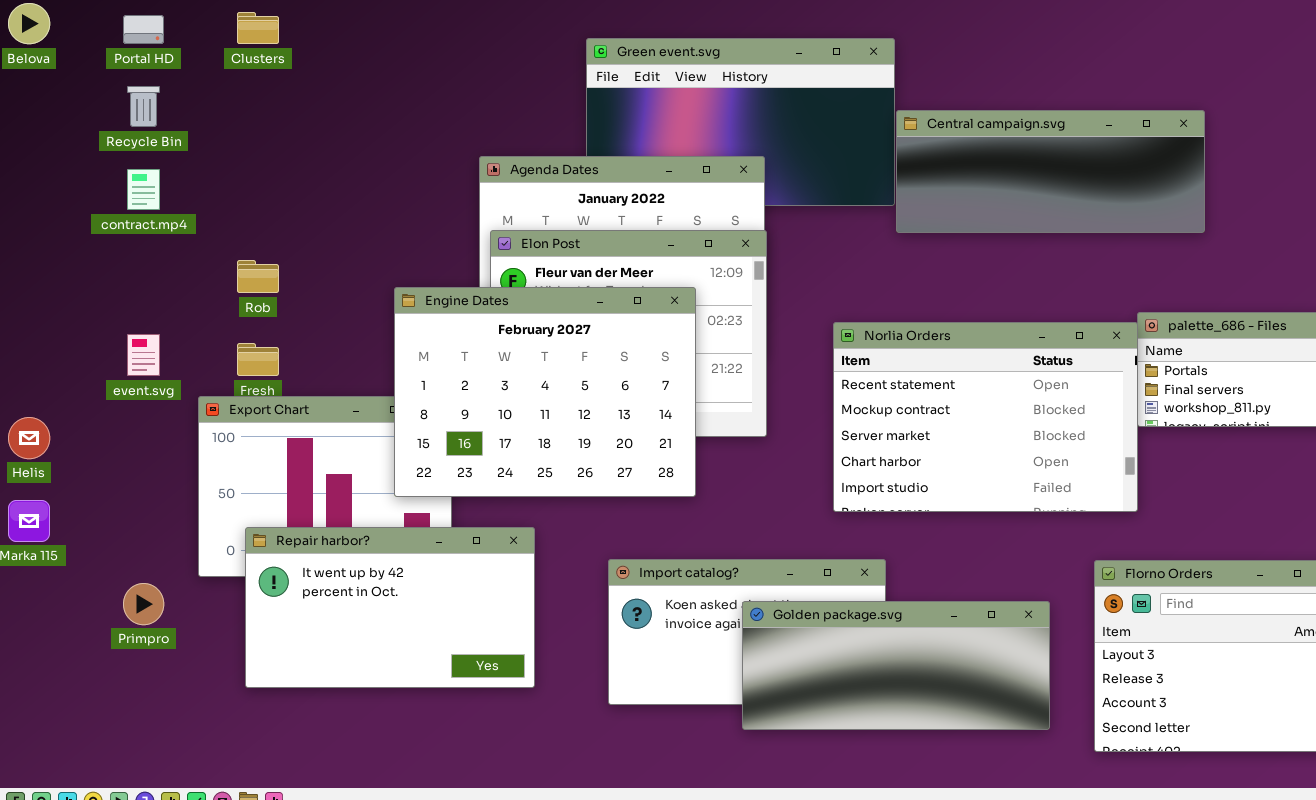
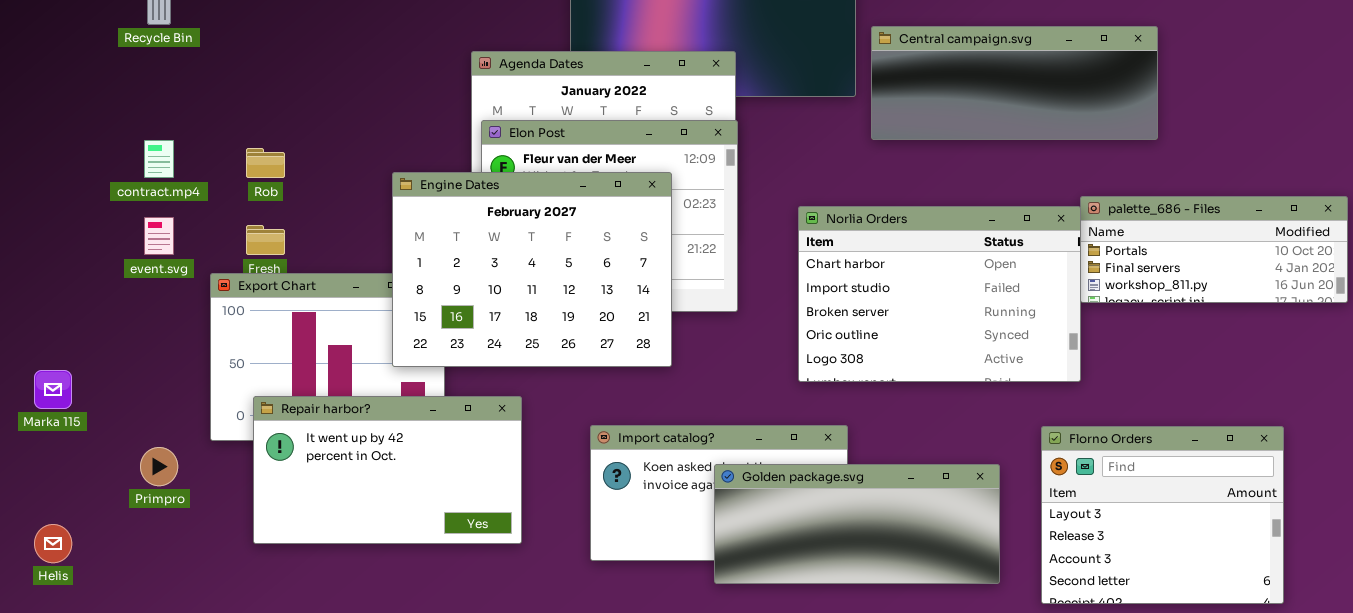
Central campaign.svg: [896,110,1205,233] -> [871,26,1158,140], moved
contract.mp4: [127,169,160,210] -> [144,140,174,178], moved
Norlia Orders: [833,322,1138,512] -> [798,206,1081,382], scrolled down 3 rows
Helis: [8,417,50,459] -> [34,524,72,563], moved

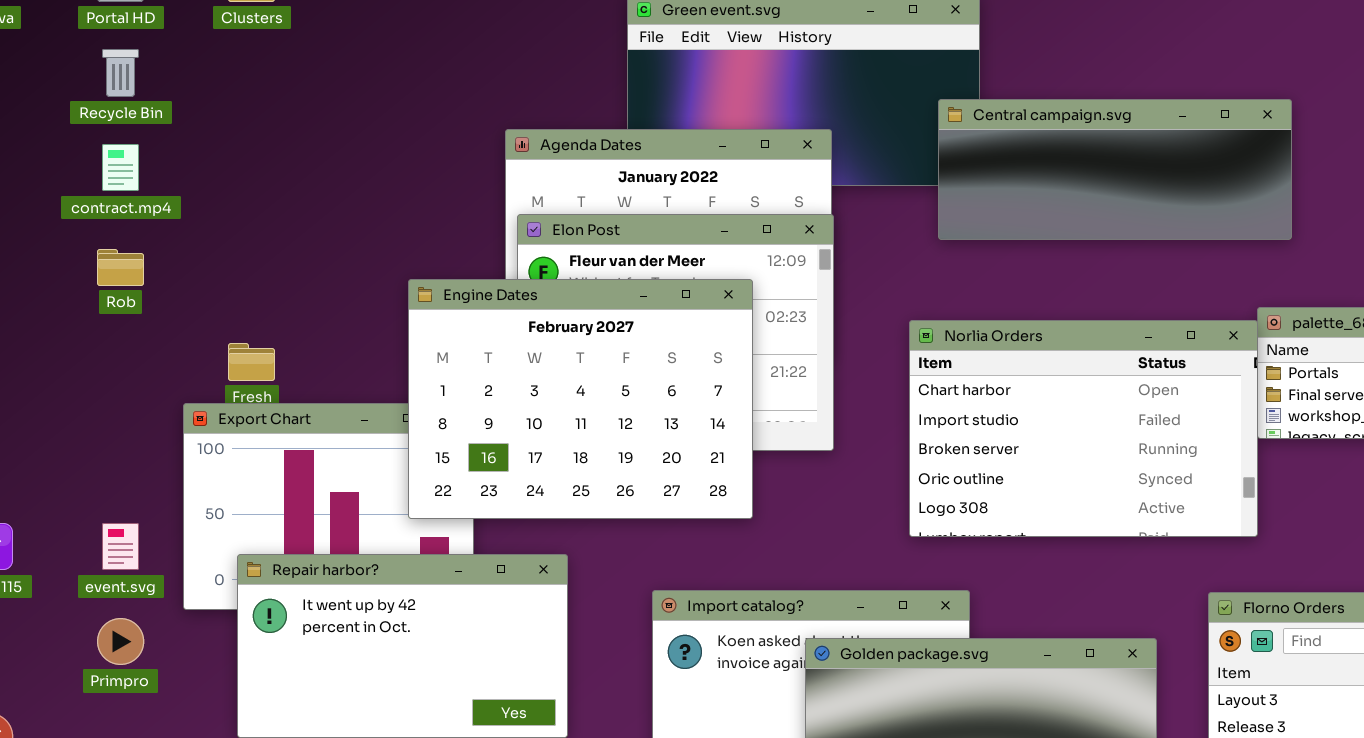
Central campaign.svg: [871,26,1158,140] -> [938,99,1292,240], moved
contract.mp4: [144,140,174,178] -> [102,144,139,191], moved
Rob: [246,148,285,178] -> [97,249,144,286], moved
event.svg: [144,217,174,255] -> [102,523,139,570], moved

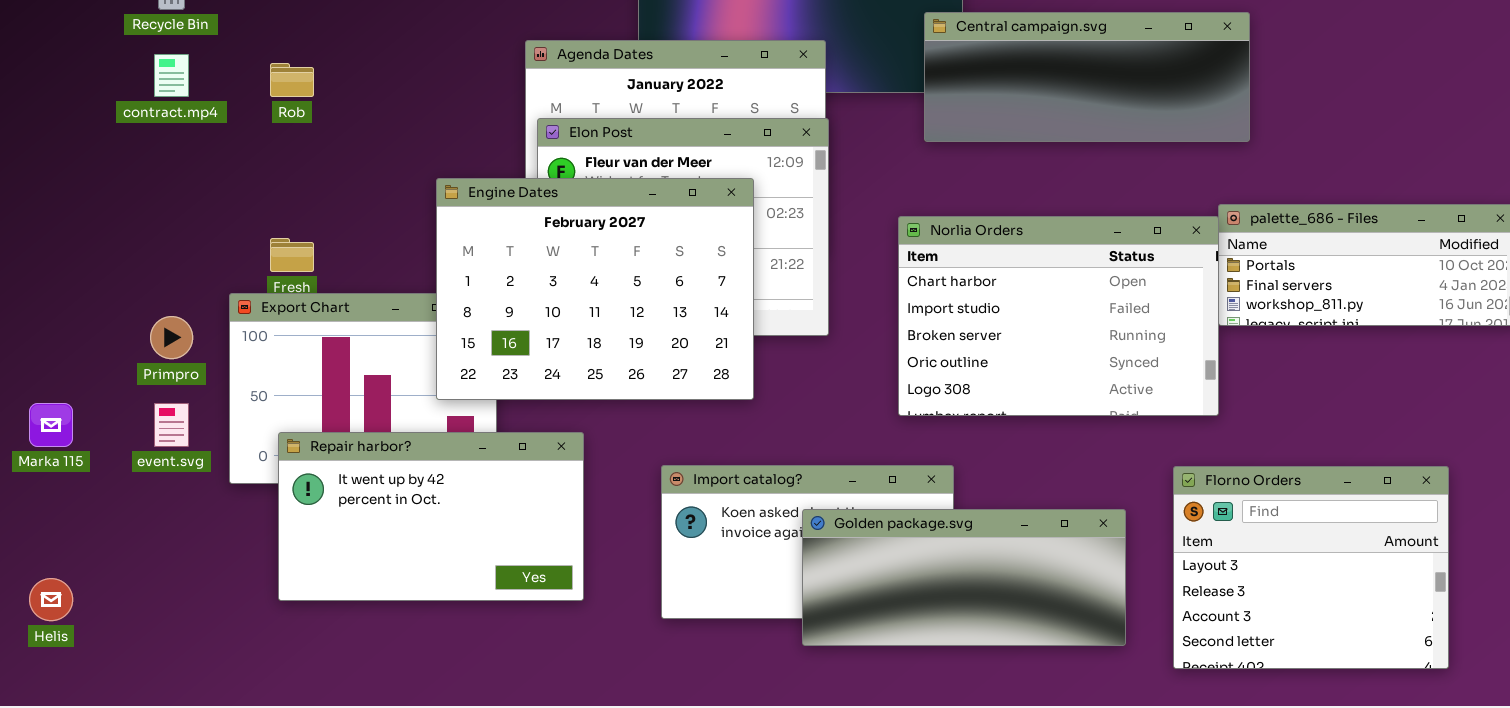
Rob: [97,249,144,286] -> [270,63,314,97], moved
Primpro: [97,618,144,665] -> [150,316,193,359], moved

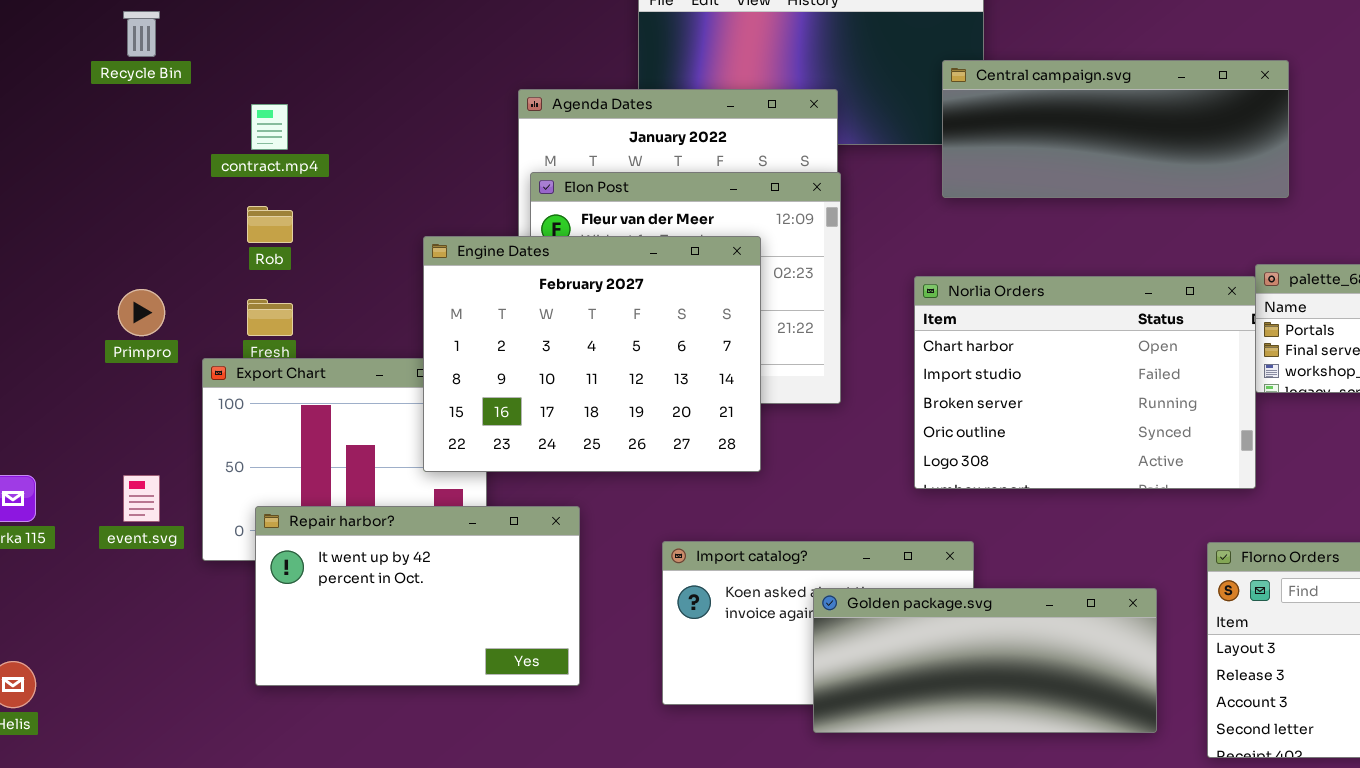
contract.mp4: [154,54,189,97] -> [251,104,288,150], moved
Rob: [270,63,314,97] -> [247,206,293,243], moved
Primpro: [150,316,193,359] -> [118,289,165,336], moved

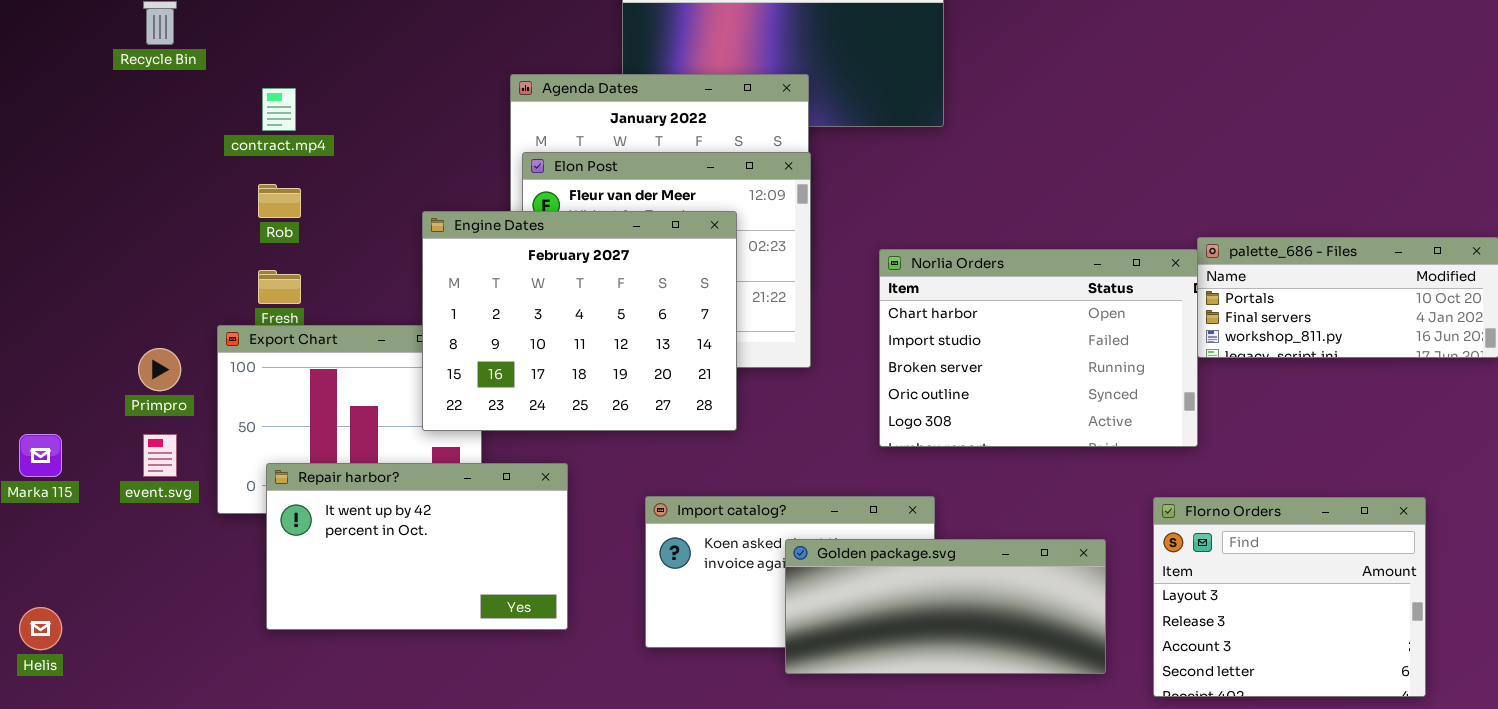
Central campaign.svg: [942,60,1289,198] -> none, closed
Primpro: [118,289,165,336] -> [138,348,181,391], moved

